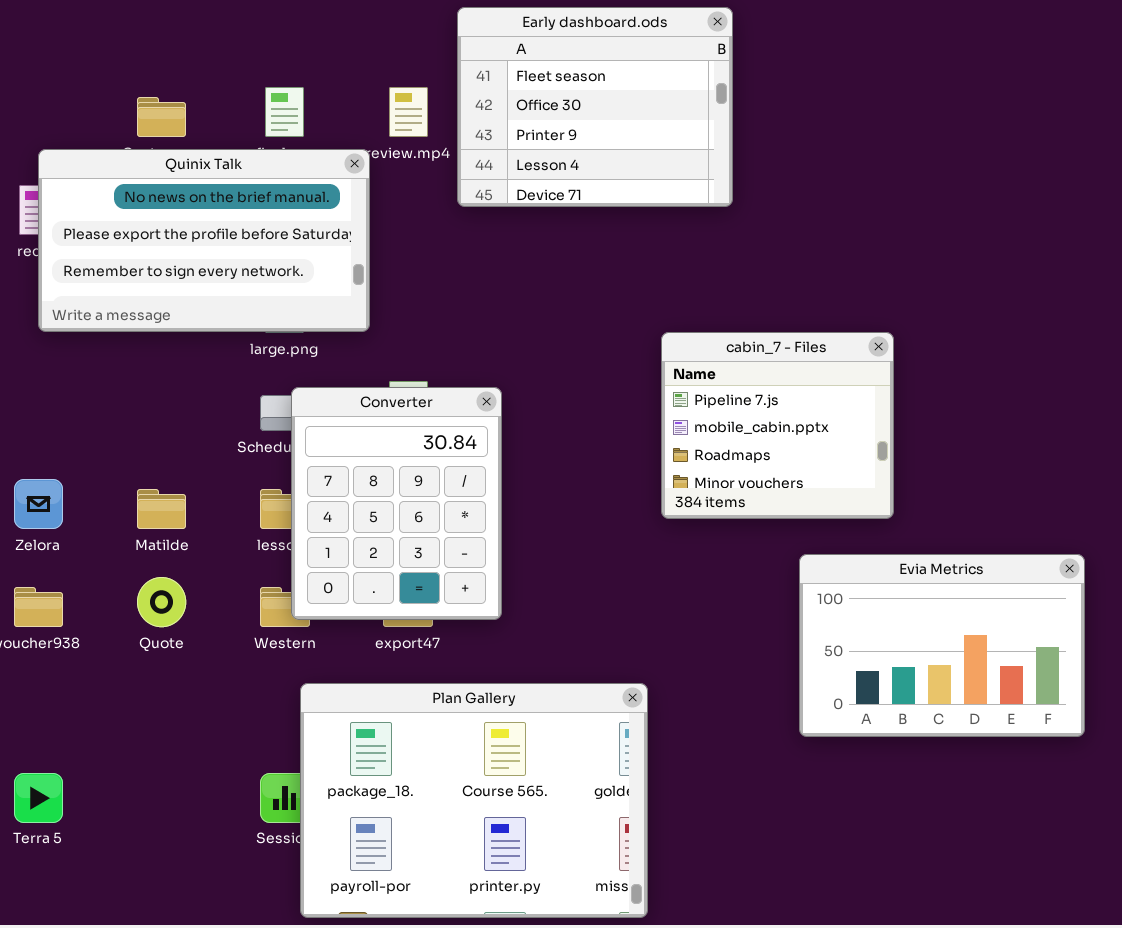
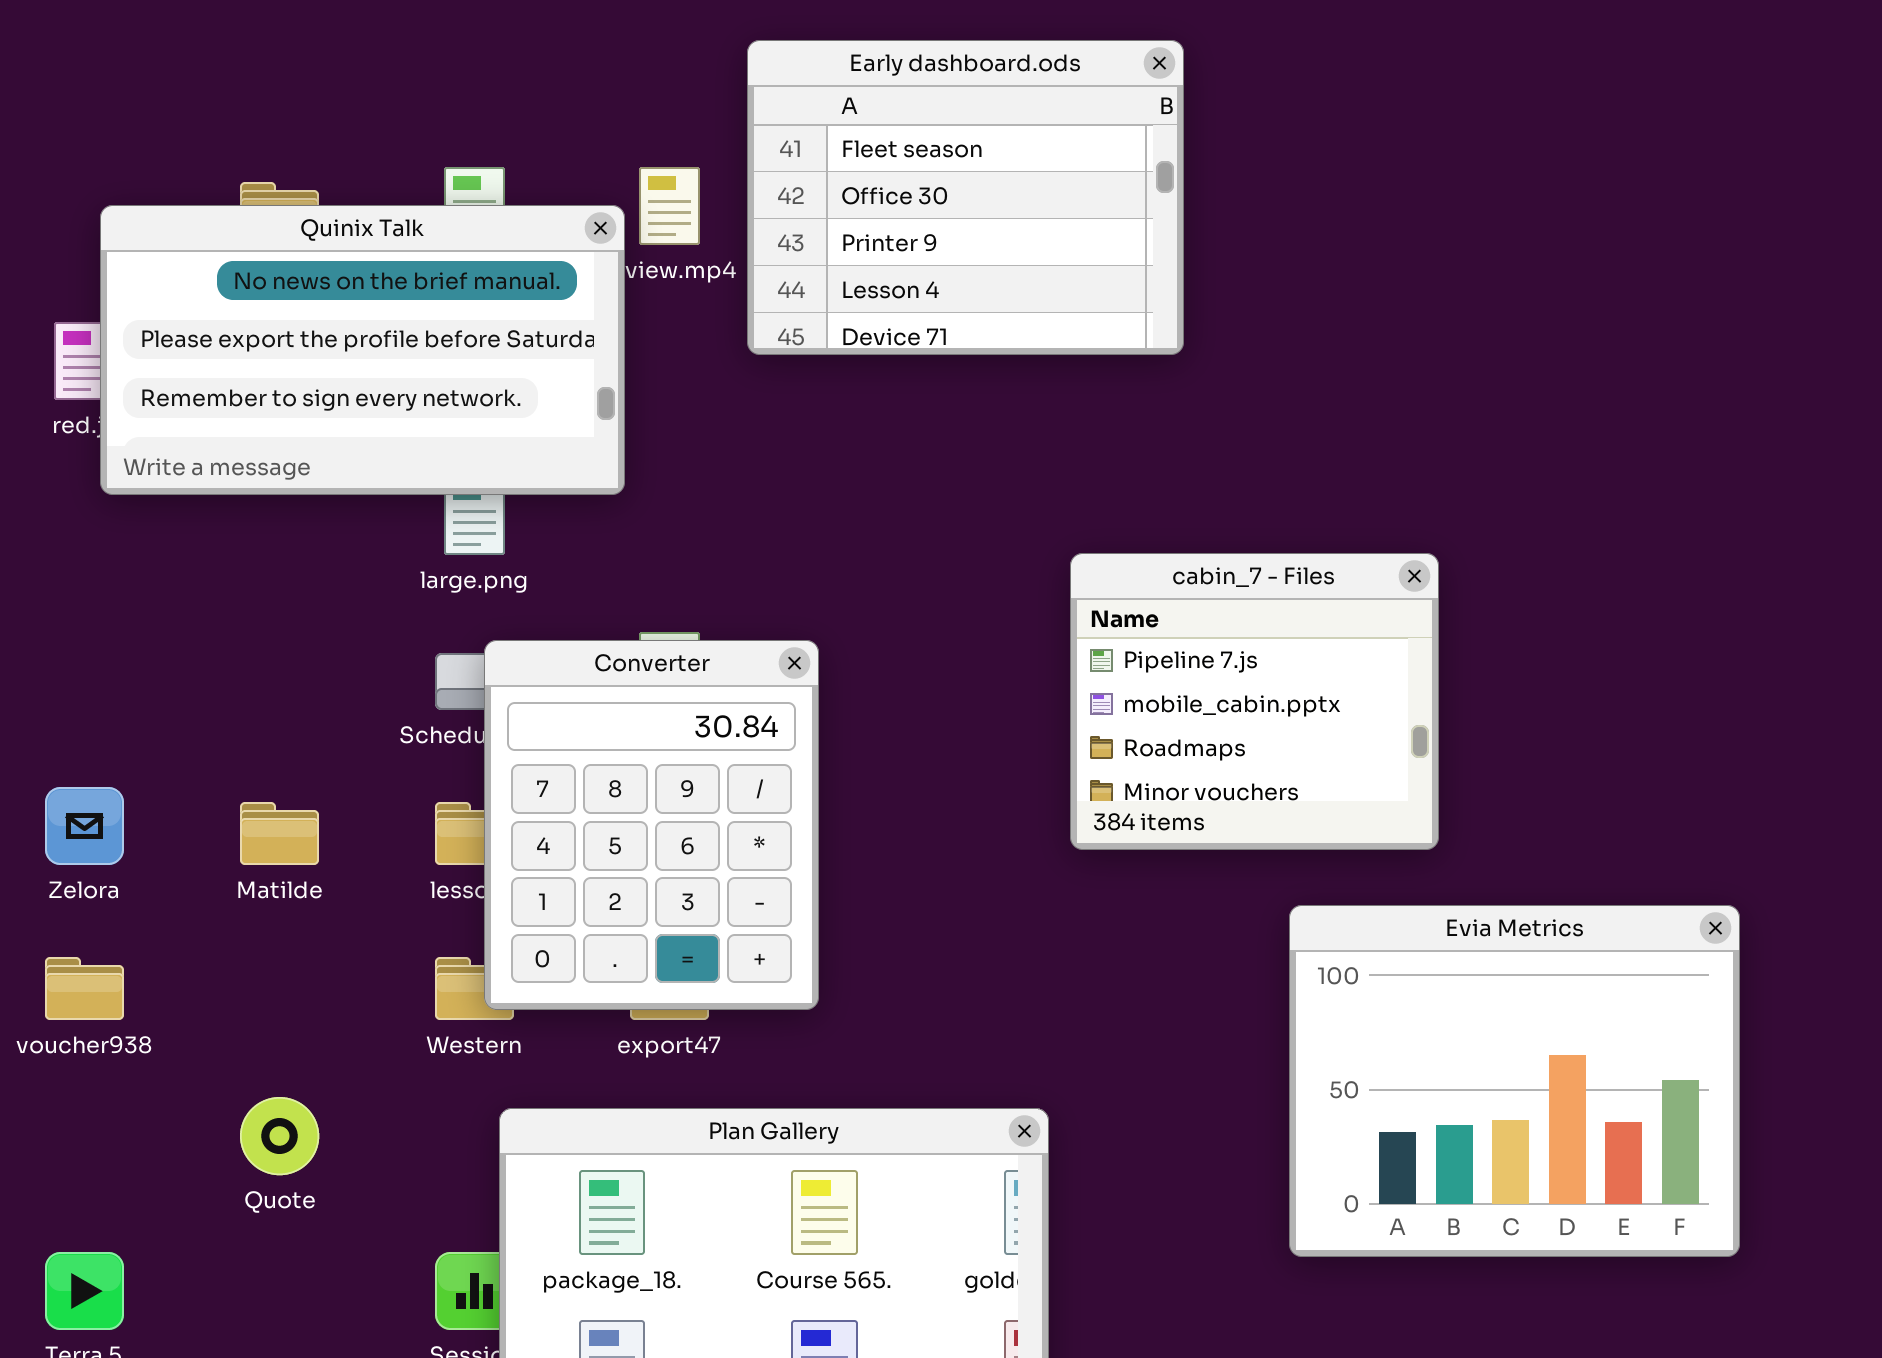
Quinix Talk: [38,149,370,332] -> [100,205,625,495], moved
Evia Metrics: [799,554,1085,737] -> [1289,905,1740,1257], resized
Quote: [137,577,186,627] -> [240,1097,319,1175], moved

